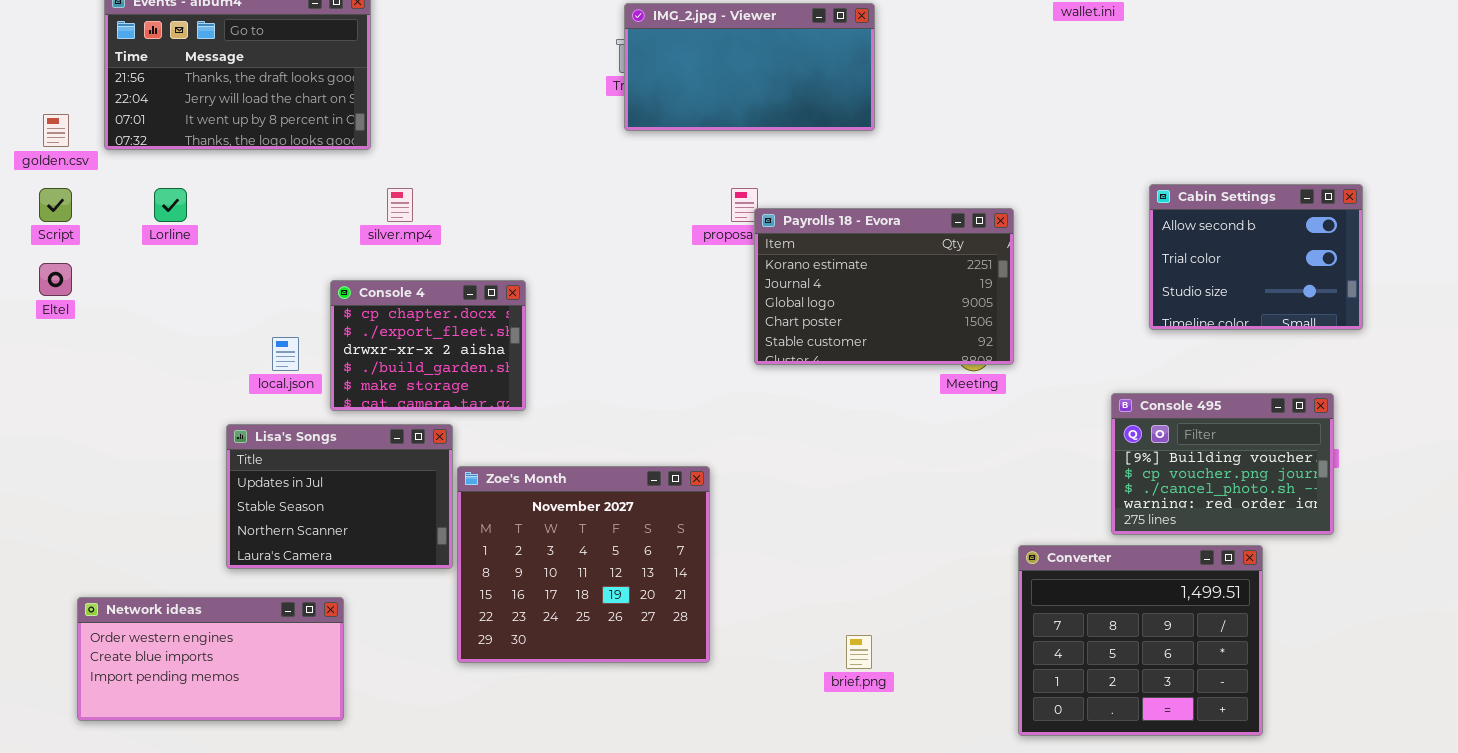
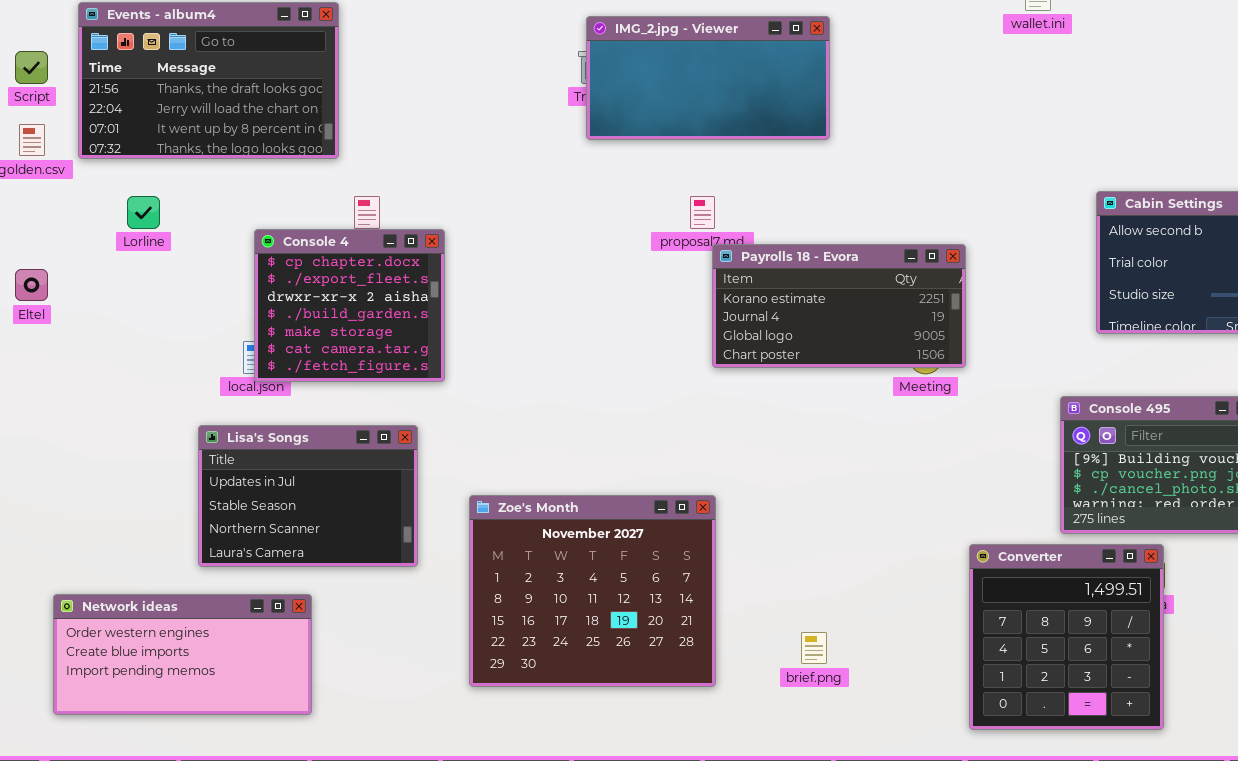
Script: [39,188,72,222] -> [15,51,48,84], moved
Payrolls 18 - Evora: [754,208,1014,365] -> [712,244,966,368], resized
Console 4: [330,280,526,411] -> [254,229,445,382], moved, resized
Zoe's Month: [457,466,710,663] -> [469,495,716,687], moved
Converter: [1018,545,1263,736] -> [969,544,1164,730], resized

